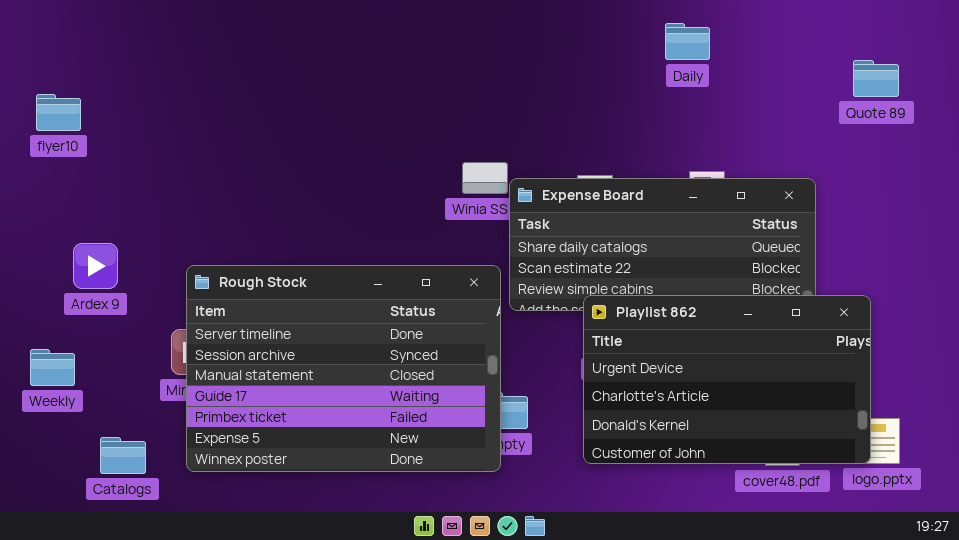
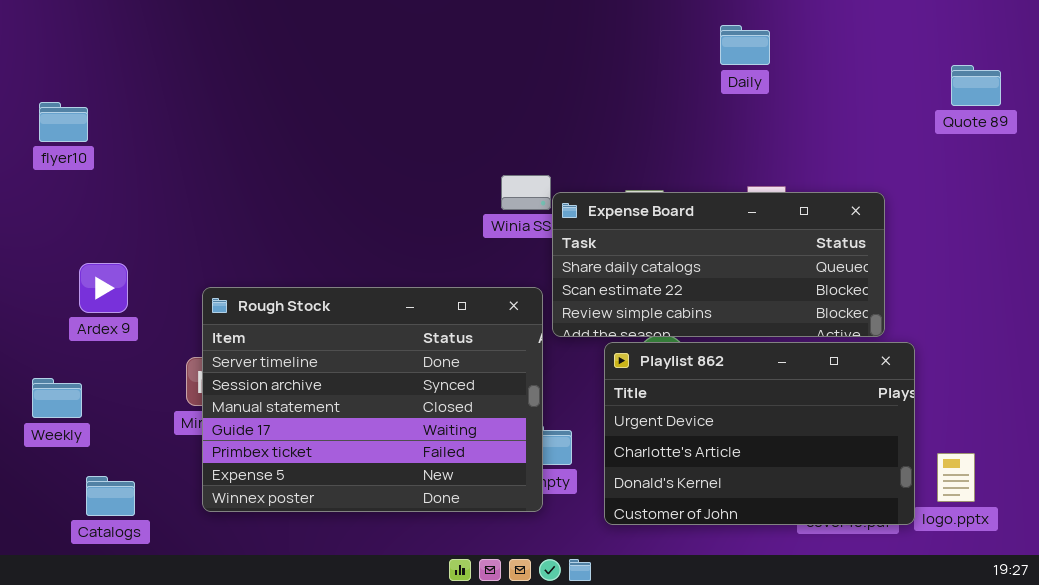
Quote 89: [853,60,899,97] -> [951,65,1001,106], moved
Playlist 862: [583,295,871,464] -> [604,342,915,525], moved
Catalogs: [100,437,146,474] -> [86,476,135,516], moved

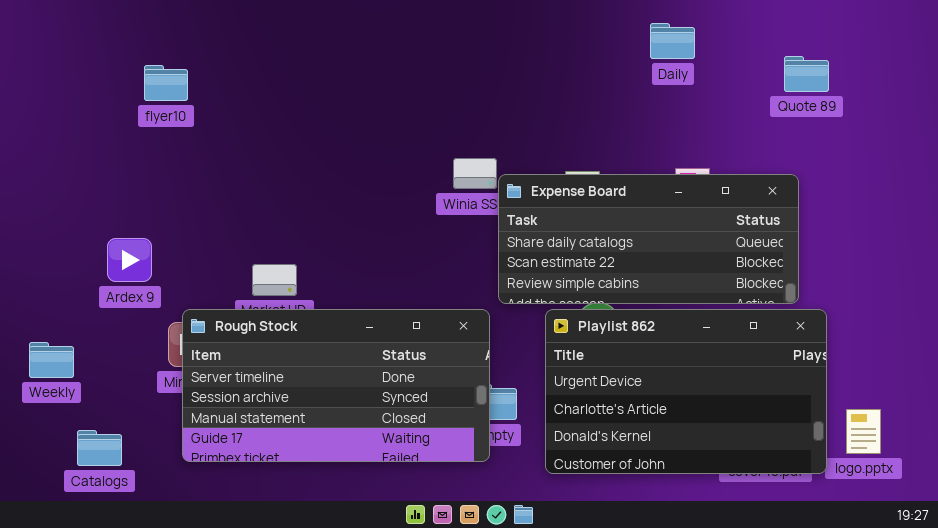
Quote 89: [951,65,1001,106] -> [784,56,829,92], moved
flyer10: [39,102,88,142] -> [144,65,188,101], moved
Ardex 9: [79,263,128,313] -> [107,238,152,282], moved
Rough Stock: [202,287,543,512] -> [182,309,490,462], resized

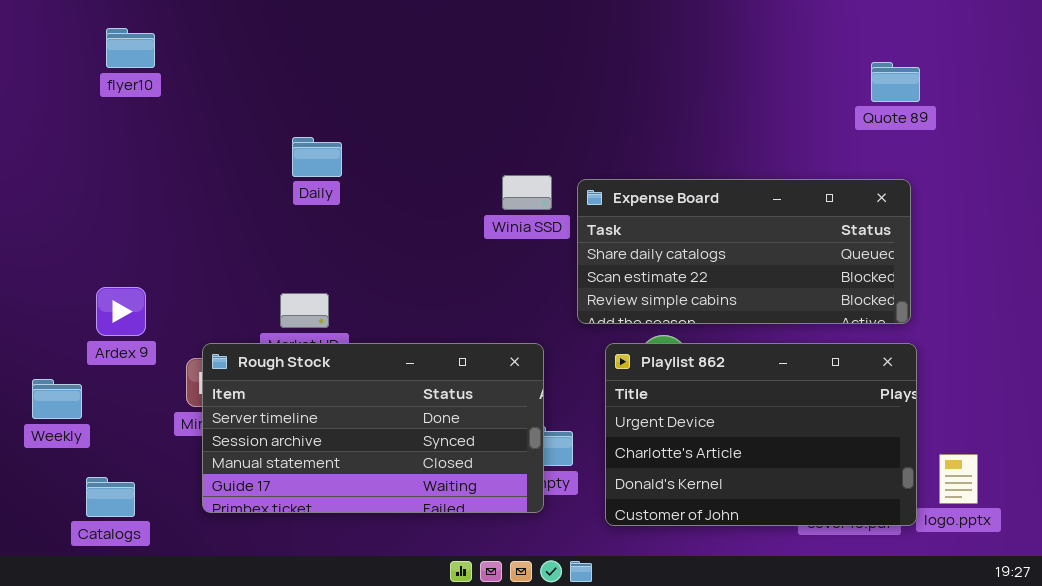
Daily: [650,23,695,59] -> [292,137,342,177], moved
flyer10: [144,65,188,101] -> [106,28,155,68], moved
Expense Board: [498,174,799,304] -> [577,179,911,324], moved
Ardex 9: [107,238,152,282] -> [96,287,146,336], moved

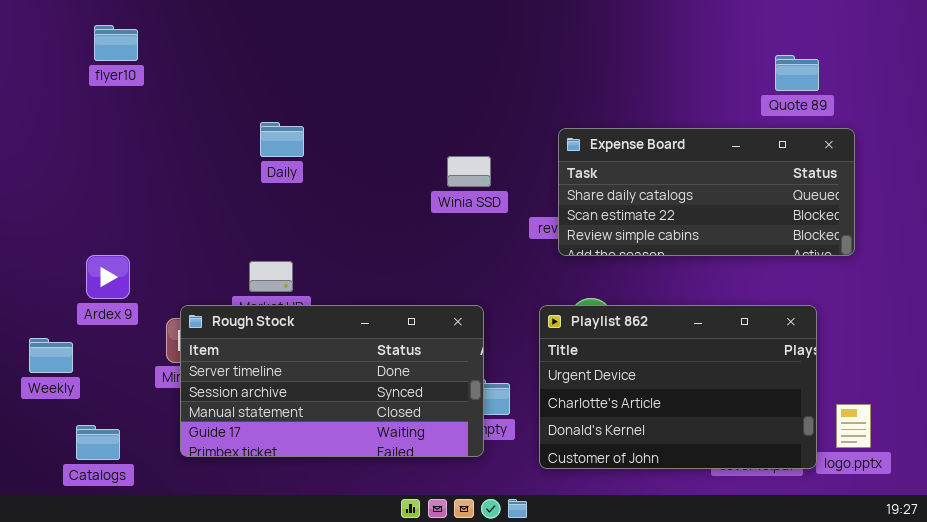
Expense Board: [577,179,911,324] -> [558,128,855,256], moved

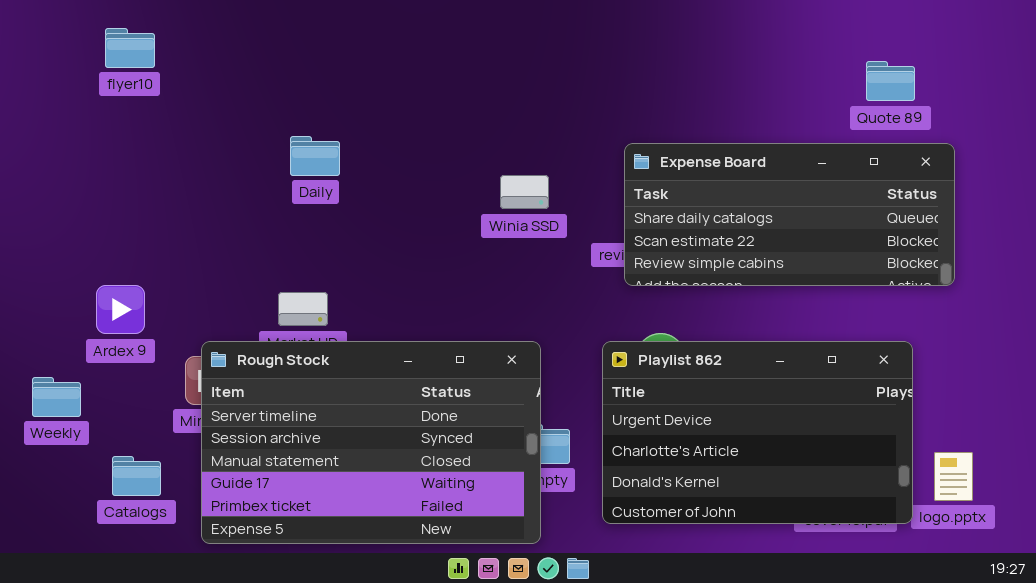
Rough Stock: [180,305,484,457] -> [201,341,541,544], resized
Catalogs: [76,425,120,460] -> [112,456,161,496], moved

